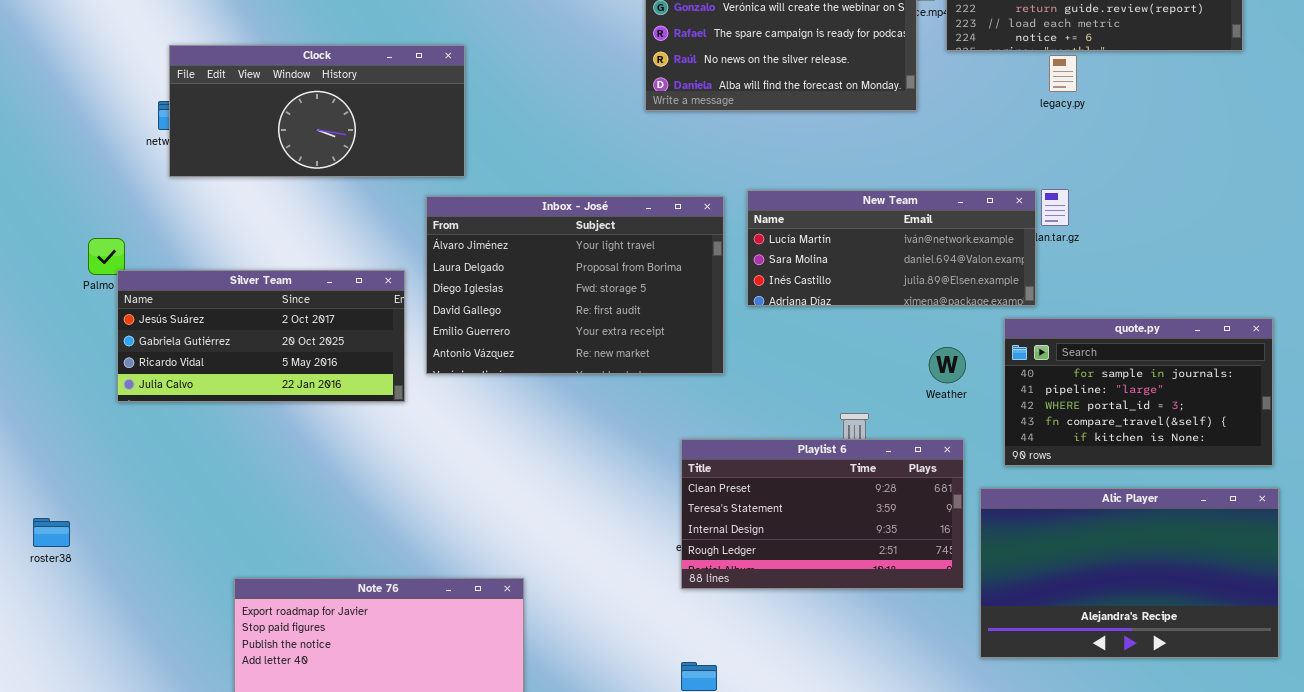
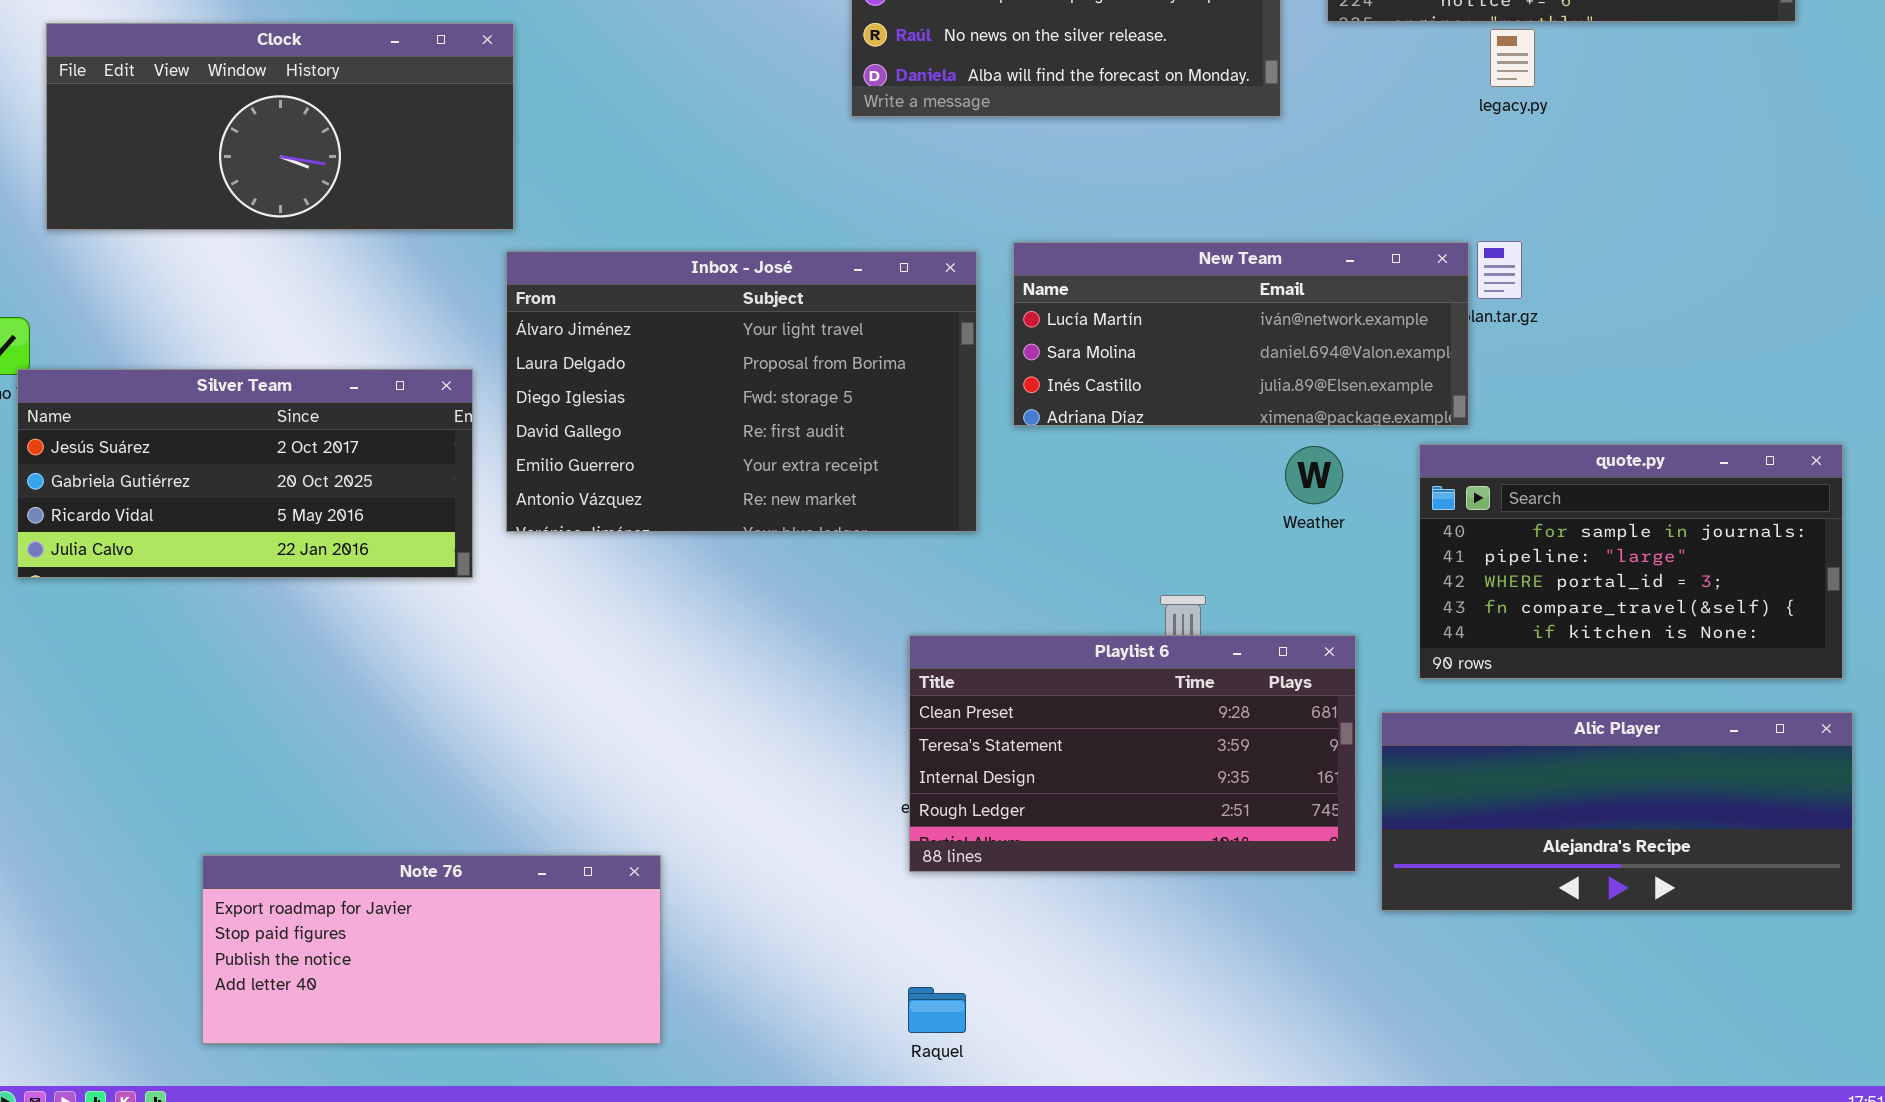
Clock: [169,45,465,177] -> [46,23,514,230], moved
Weather: [929,347,966,383] -> [1285,446,1343,504], moved
Alic Player: [980,488,1279,658] -> [1381,712,1853,911], resized

